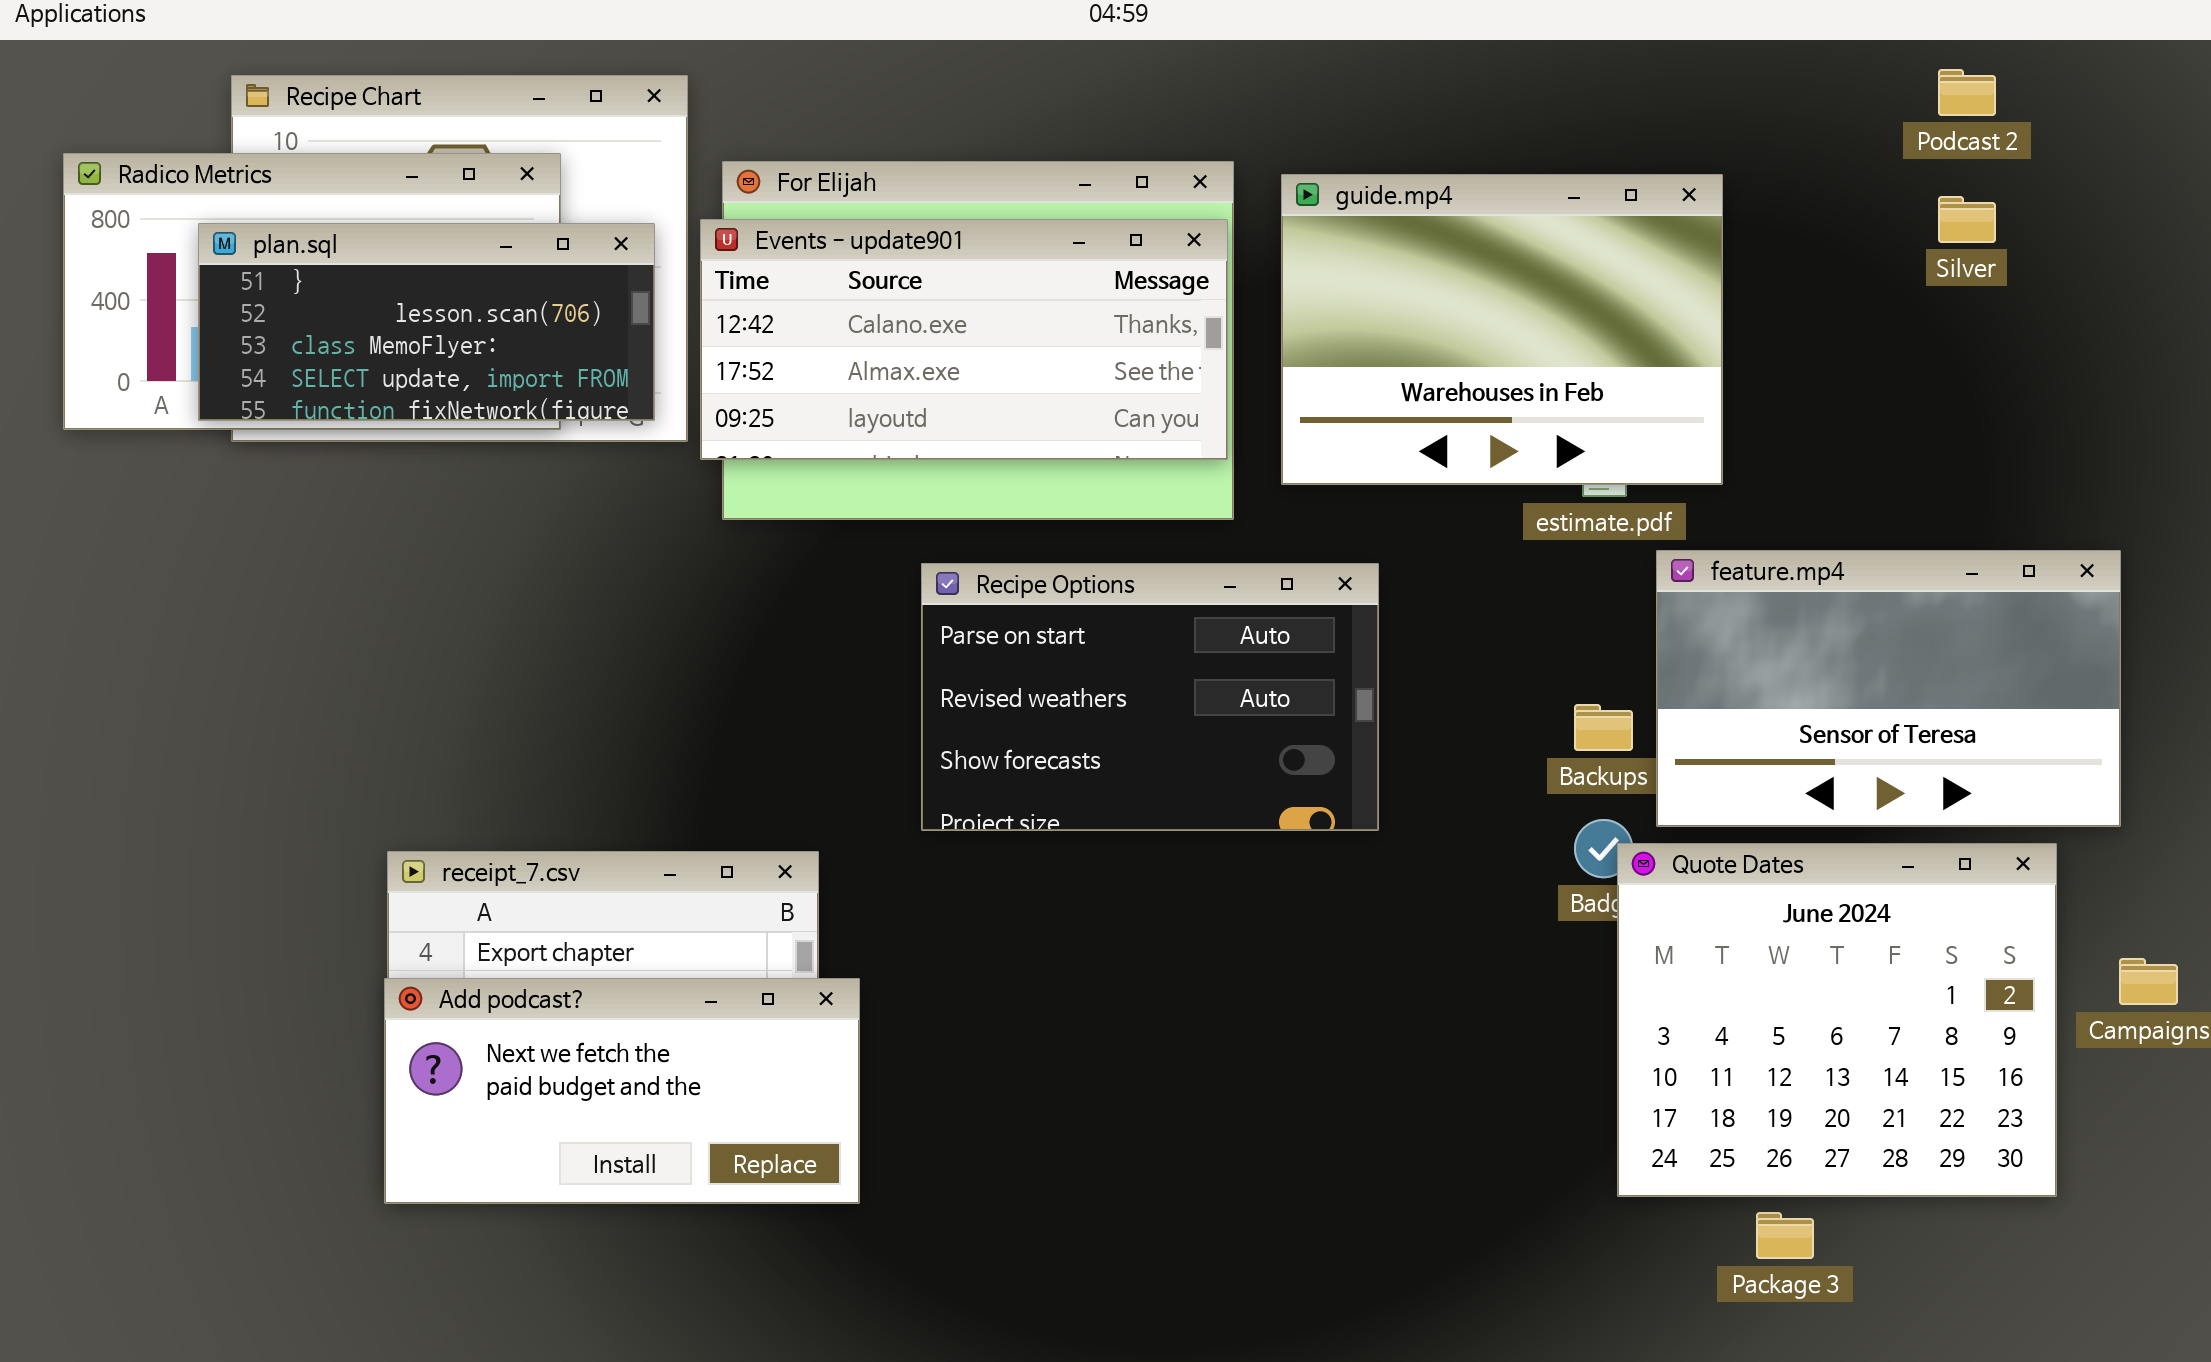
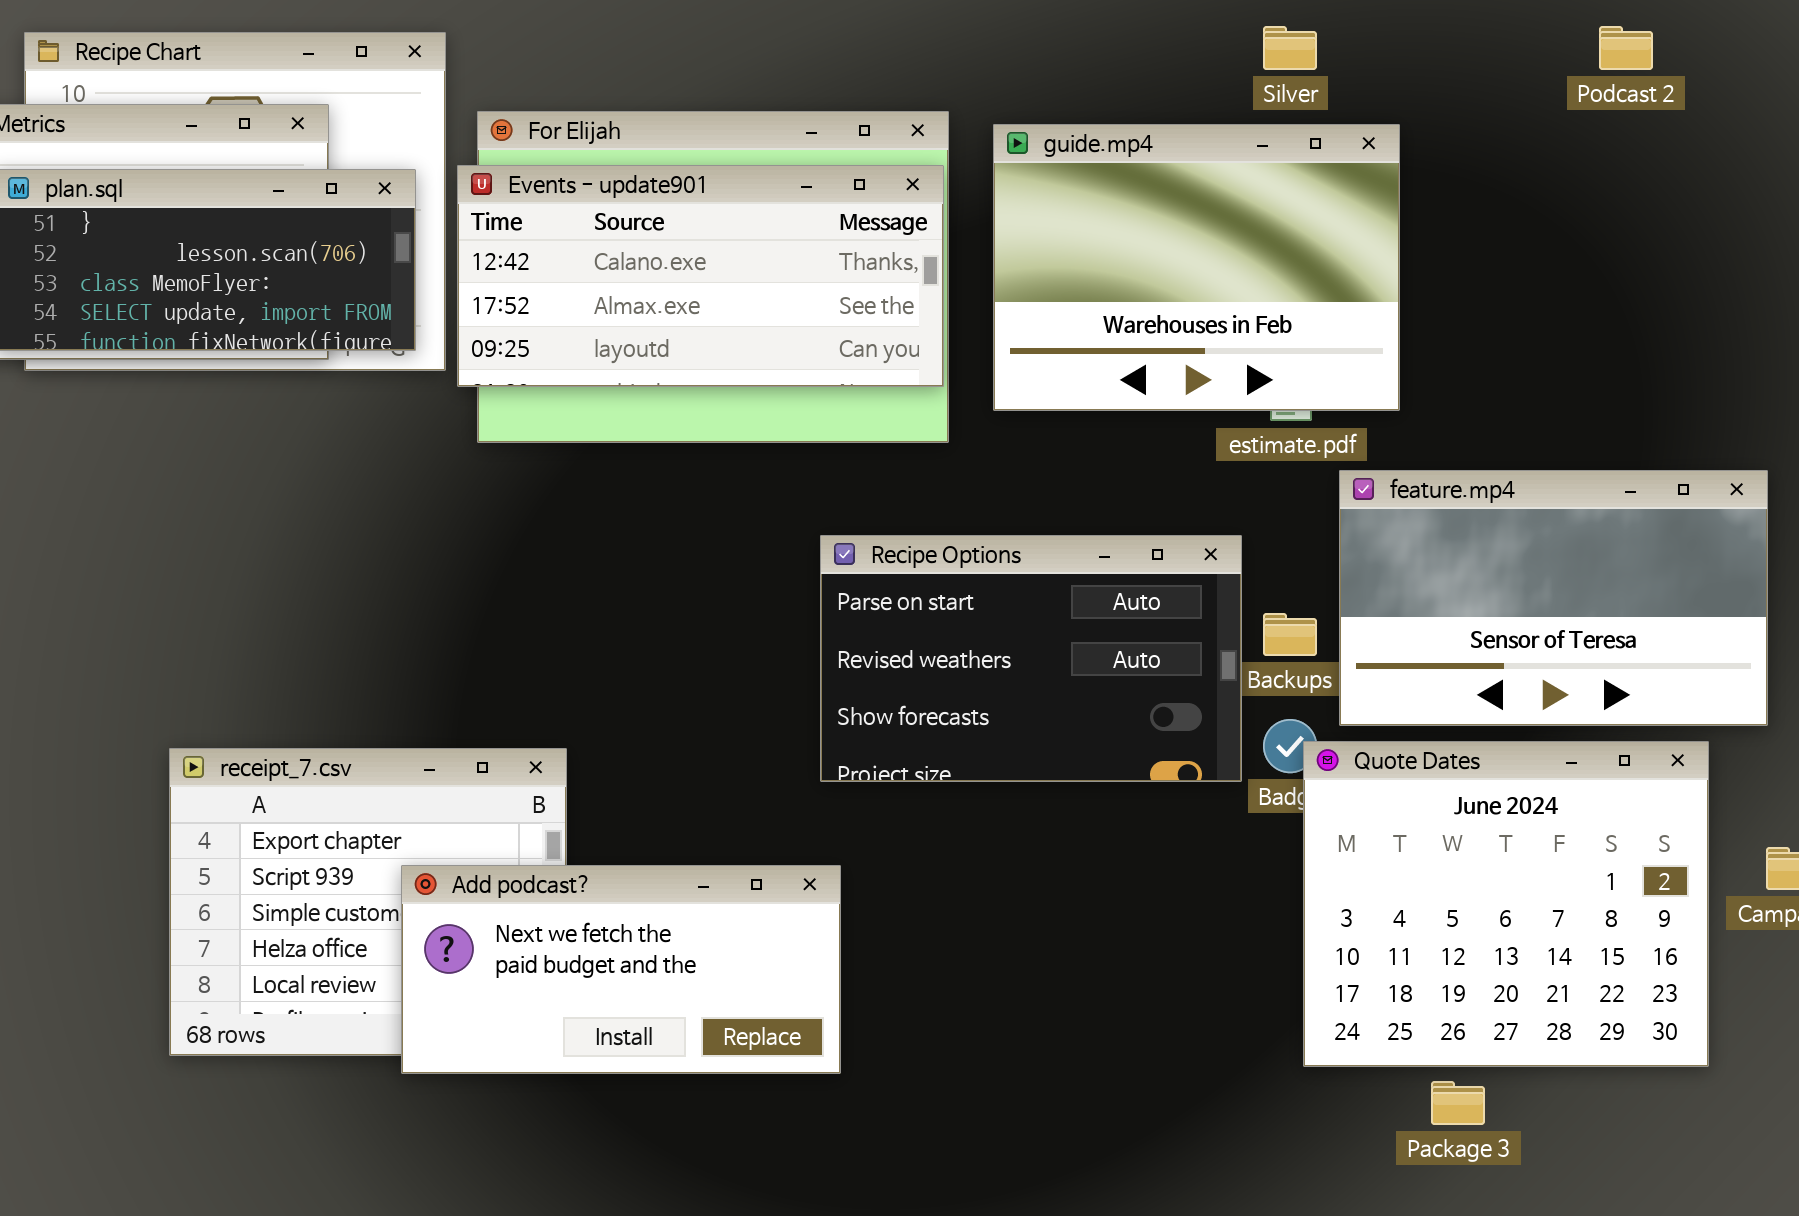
Silver: [1938,196,1996,243] -> [1263,26,1317,70], moved
Recipe Options: [921,563,1379,831] -> [820,535,1242,782], moved
Add podcast?: [384,978,860,1204] -> [401,865,841,1074], moved

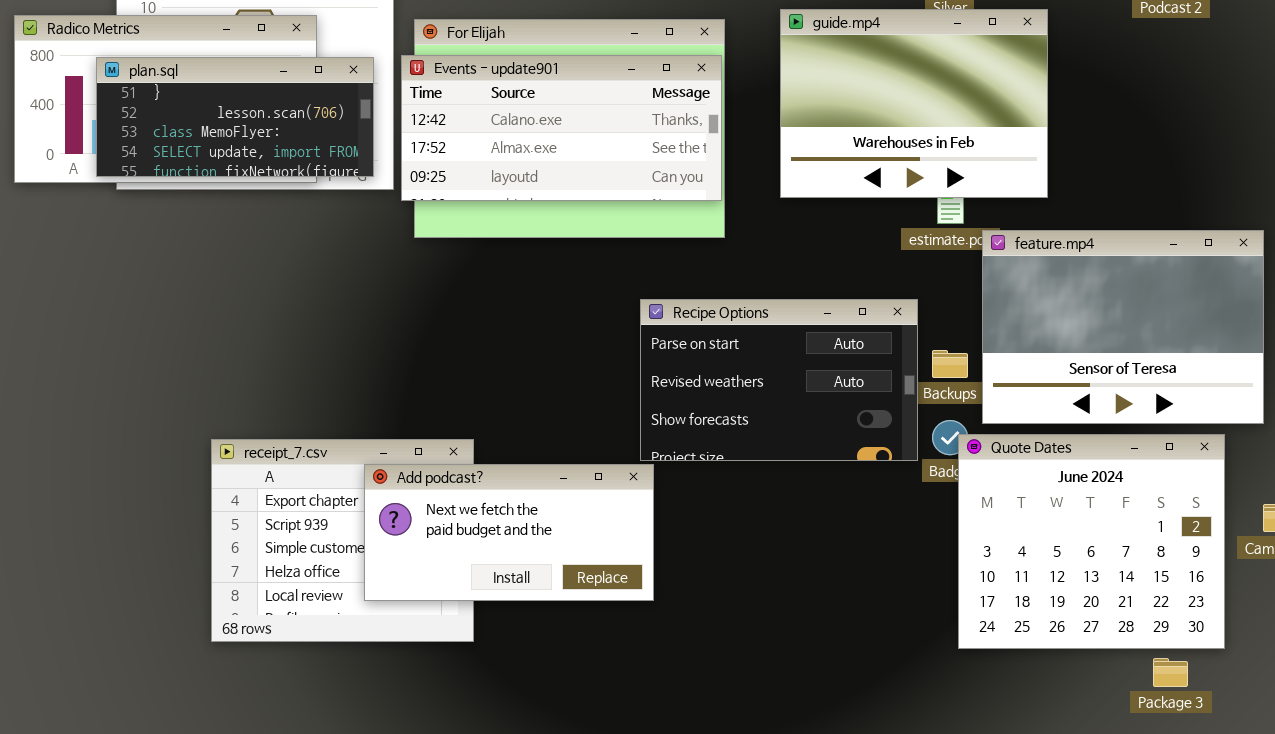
guide.mp4: [993,124,1400,411] -> [780,9,1048,198], moved
feature.mp4: [1339,470,1768,726] -> [982,230,1264,424], resized
Add podcast?: [401,865,841,1074] -> [364,464,654,601], moved
Package 3: [1431,1081,1485,1125] -> [1153,658,1188,687], moved

